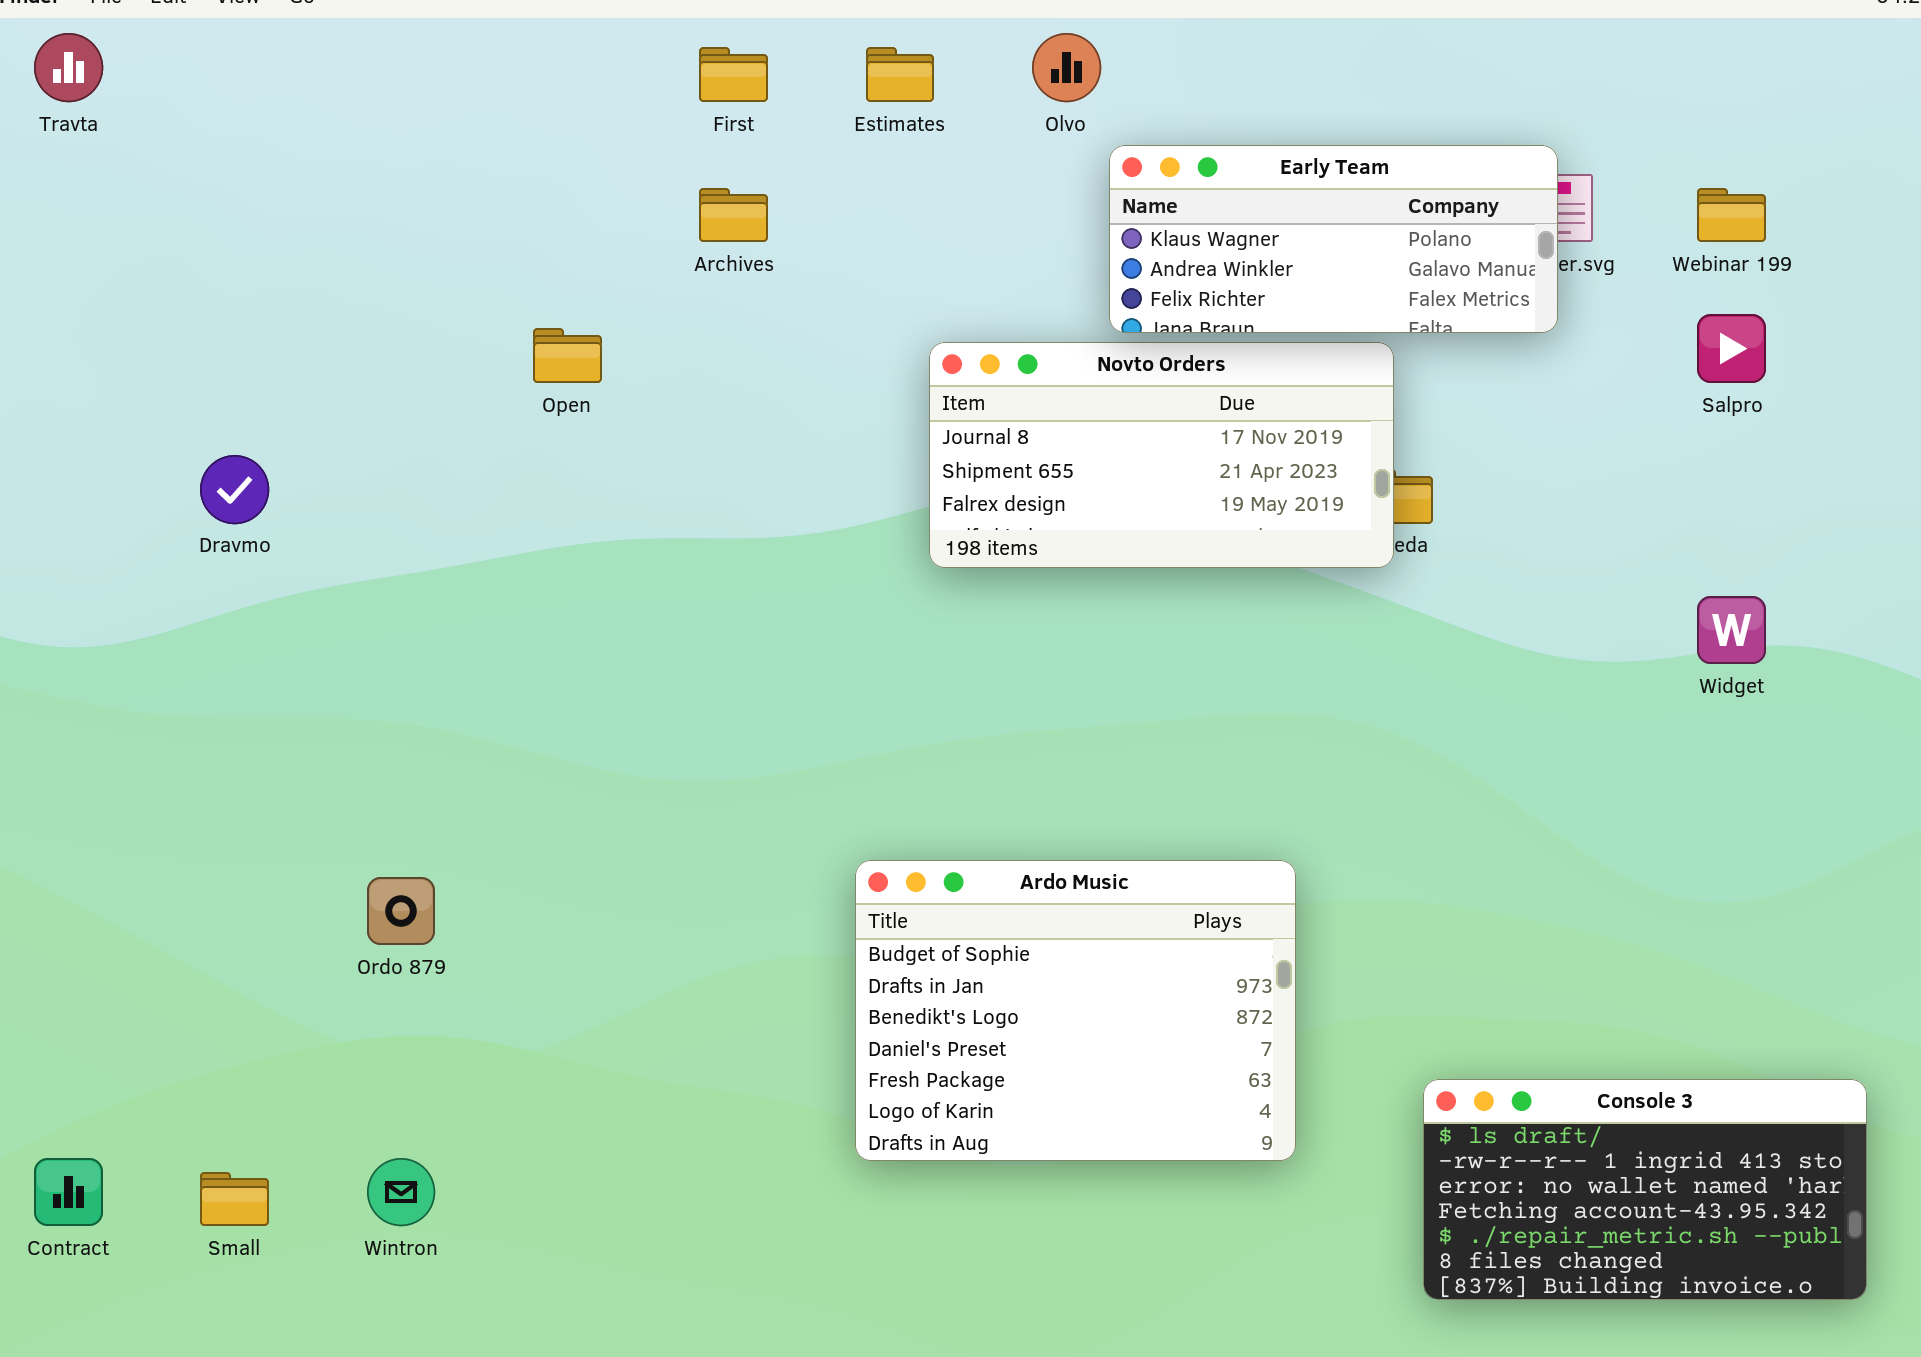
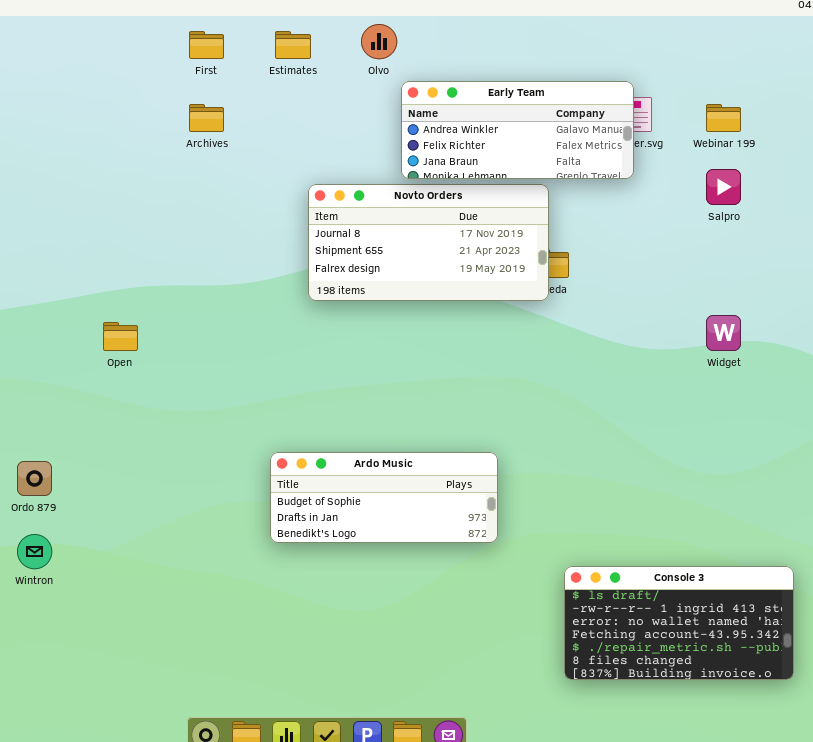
Early Team: [1109,145,1558,333] -> [401,81,634,179], scrolled down 1 row
Open: [533,328,602,383] -> [103,322,138,351], moved
Ardo Music: [855,860,1296,1161] -> [270,452,498,543], resized
Wintron: [367,1158,435,1226] -> [17,534,52,569], moved

